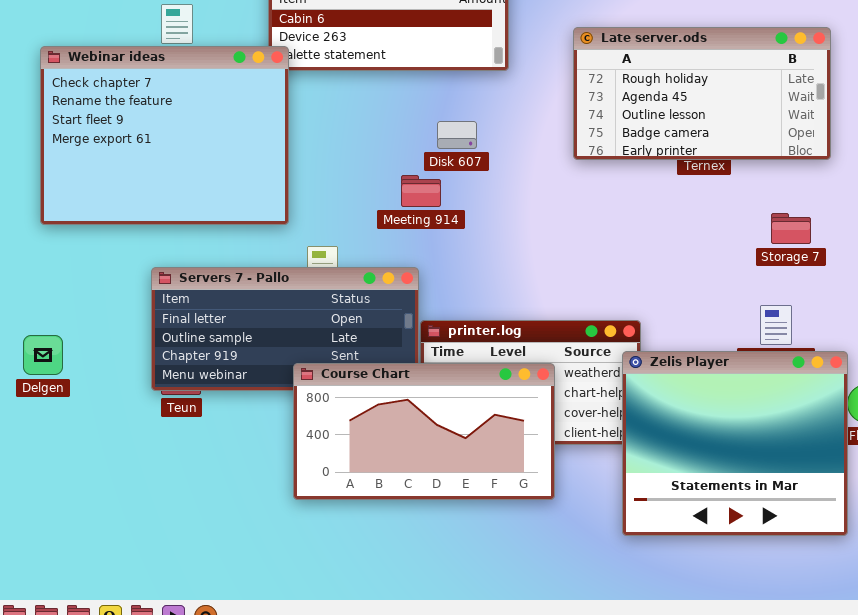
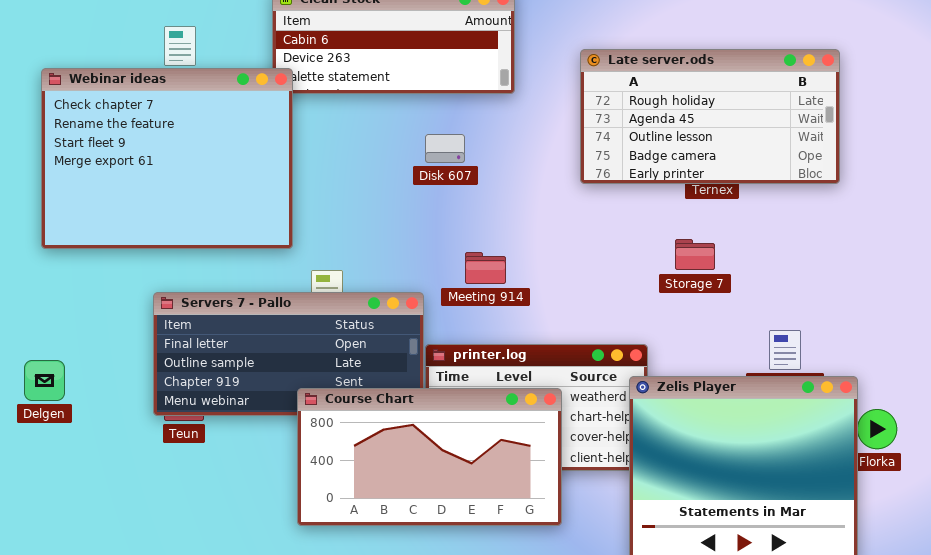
Disk 607: [437,121,477,149] -> [425,134,465,163], moved
Meeting 914: [401,175,441,207] -> [465,252,506,284], moved
Storage 7: [771,213,811,244] -> [675,239,715,270], moved

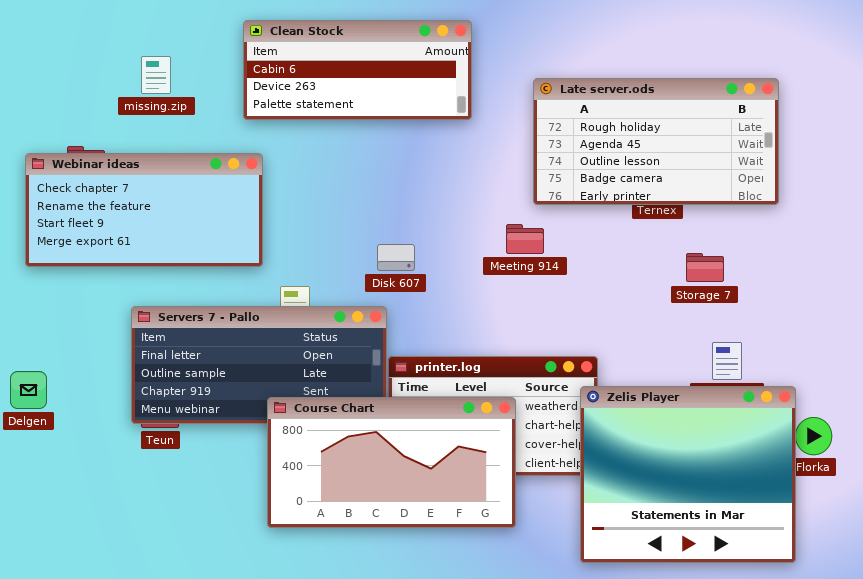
Webinar ideas: [41,68,293,249] -> [25,153,263,267], resized
Disk 607: [425,134,465,163] -> [377,244,415,271], moved
Storage 7: [675,239,715,270] -> [686,253,724,282], moved
Meeting 914: [465,252,506,284] -> [506,224,544,254], moved

